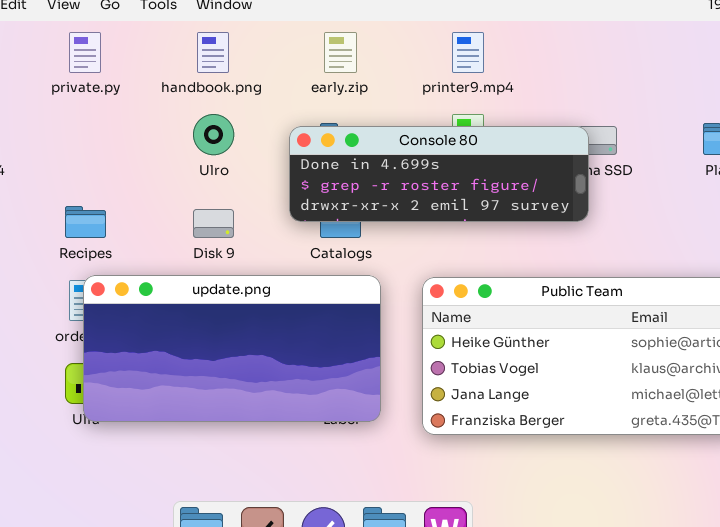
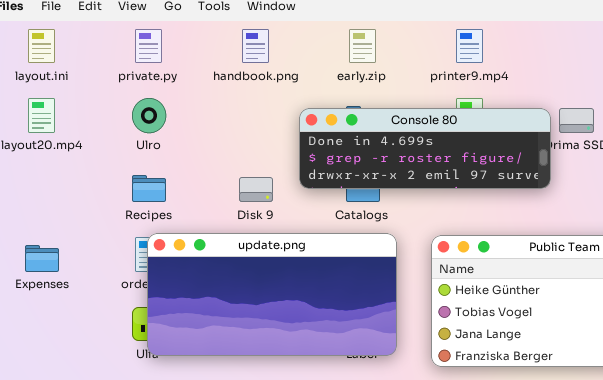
Ulro: [193,114,234,155] -> [132,98,166,133], moved
Console 80: [289,126,589,222] -> [299,108,551,189], moved

